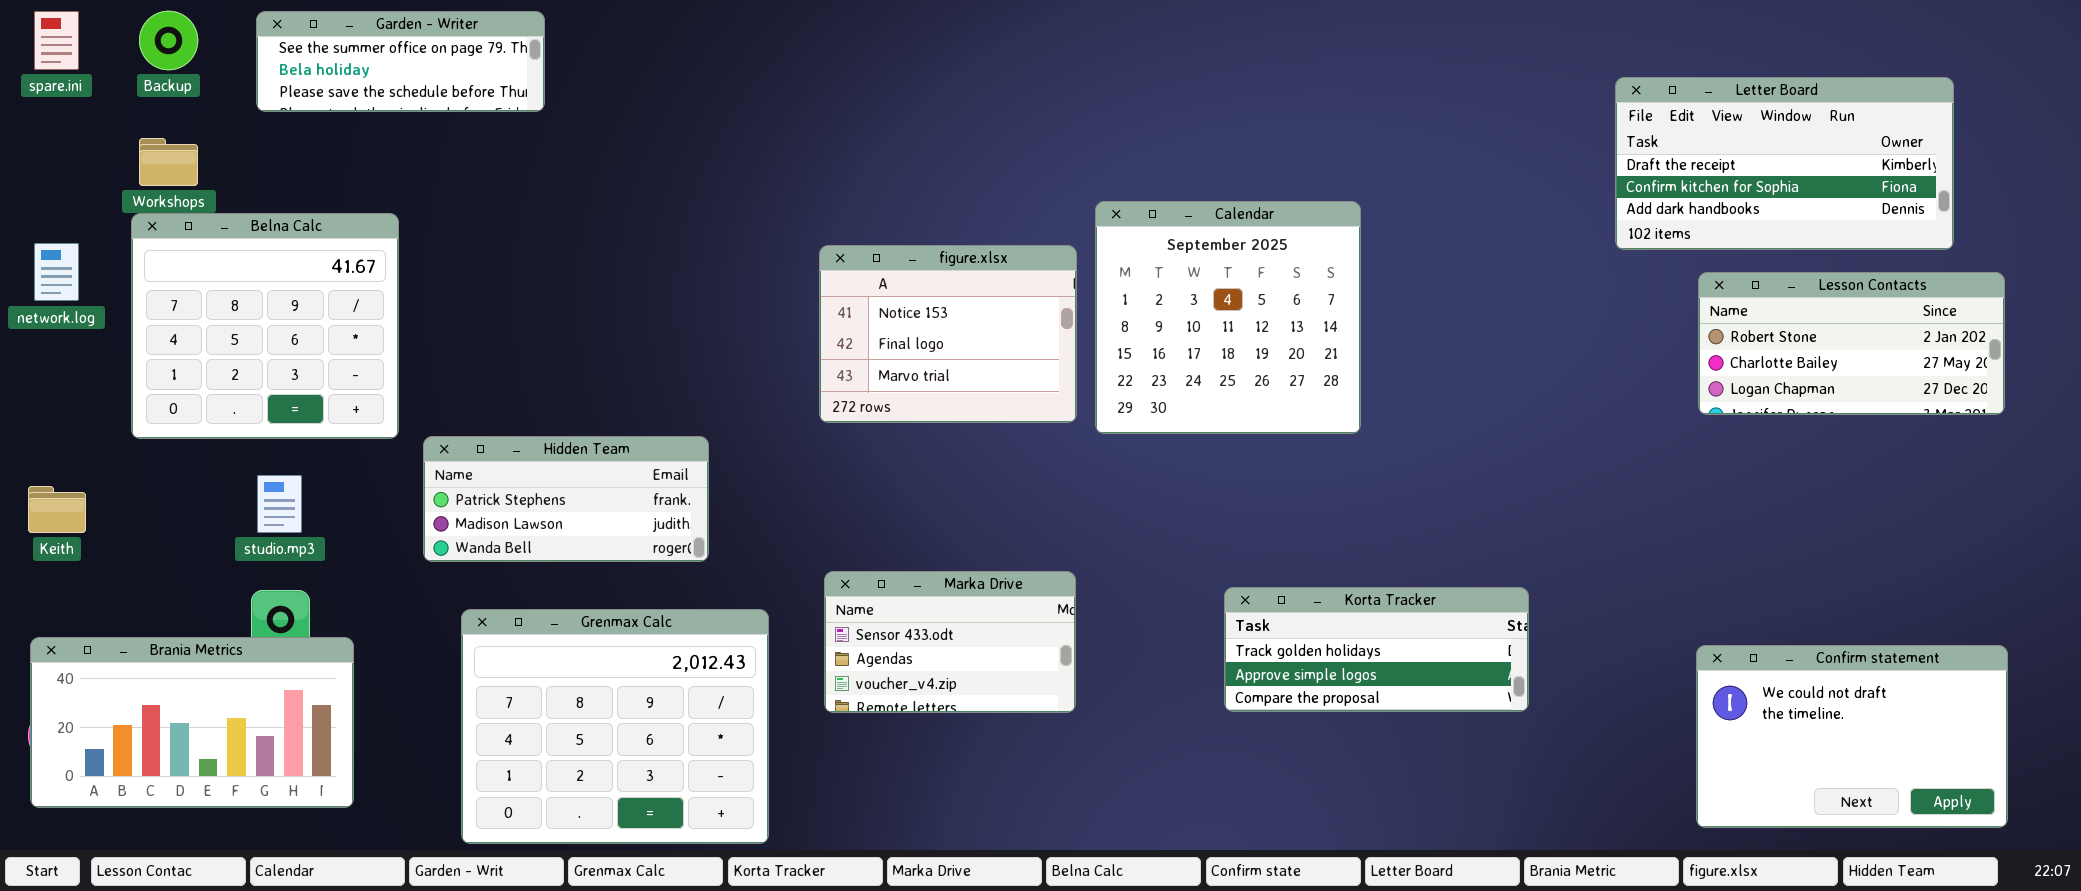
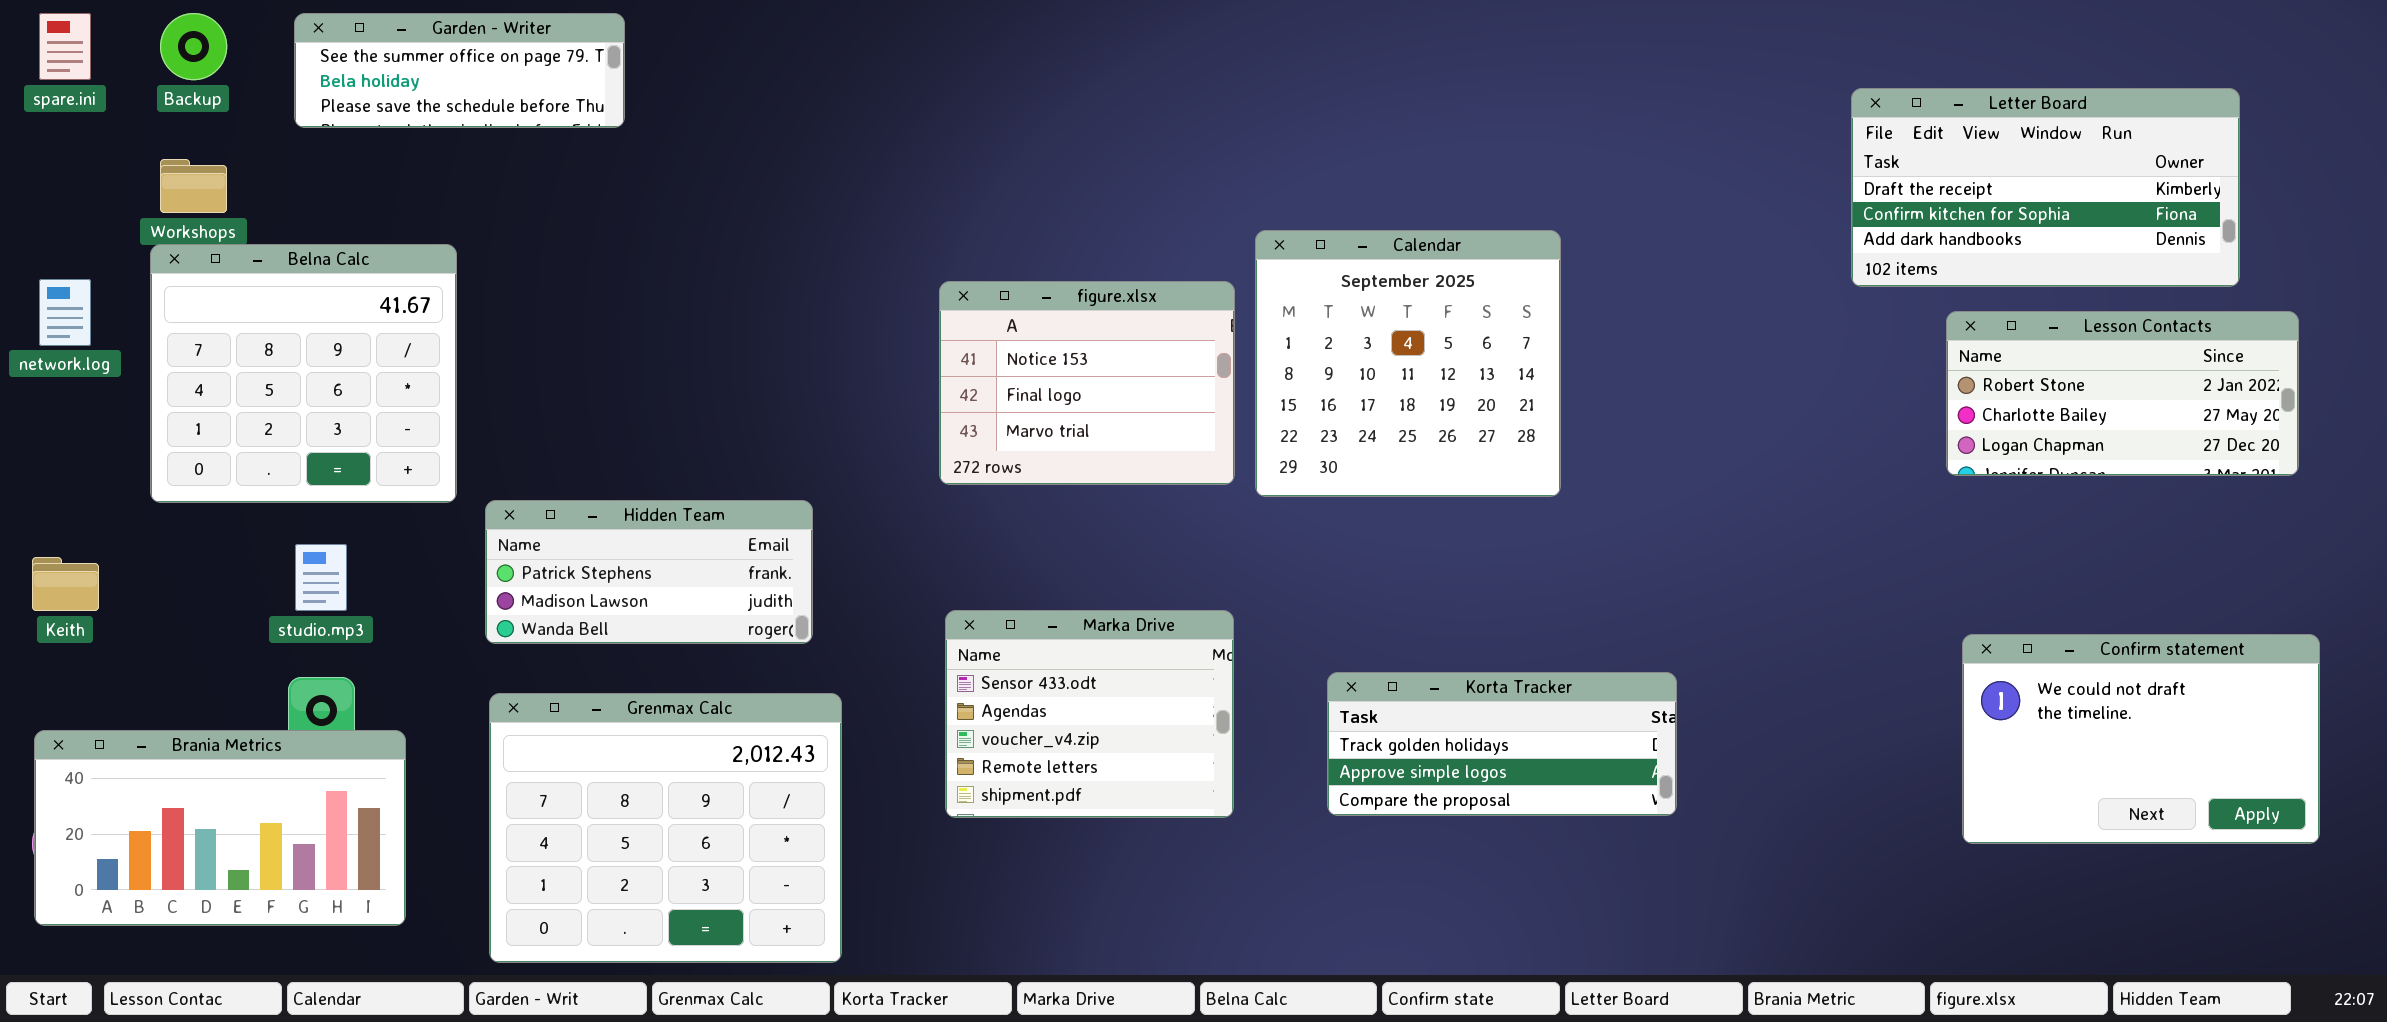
Marka Drive: [824,571,1076,713] -> [945,610,1234,818], resized
Korta Tracker: [1224,587,1529,712] -> [1327,672,1677,816], moved
Grenmax Calc: [461,609,769,844] -> [489,693,842,963], moved
Confirm statement: [1696,645,2008,828] -> [1962,634,2320,844], moved

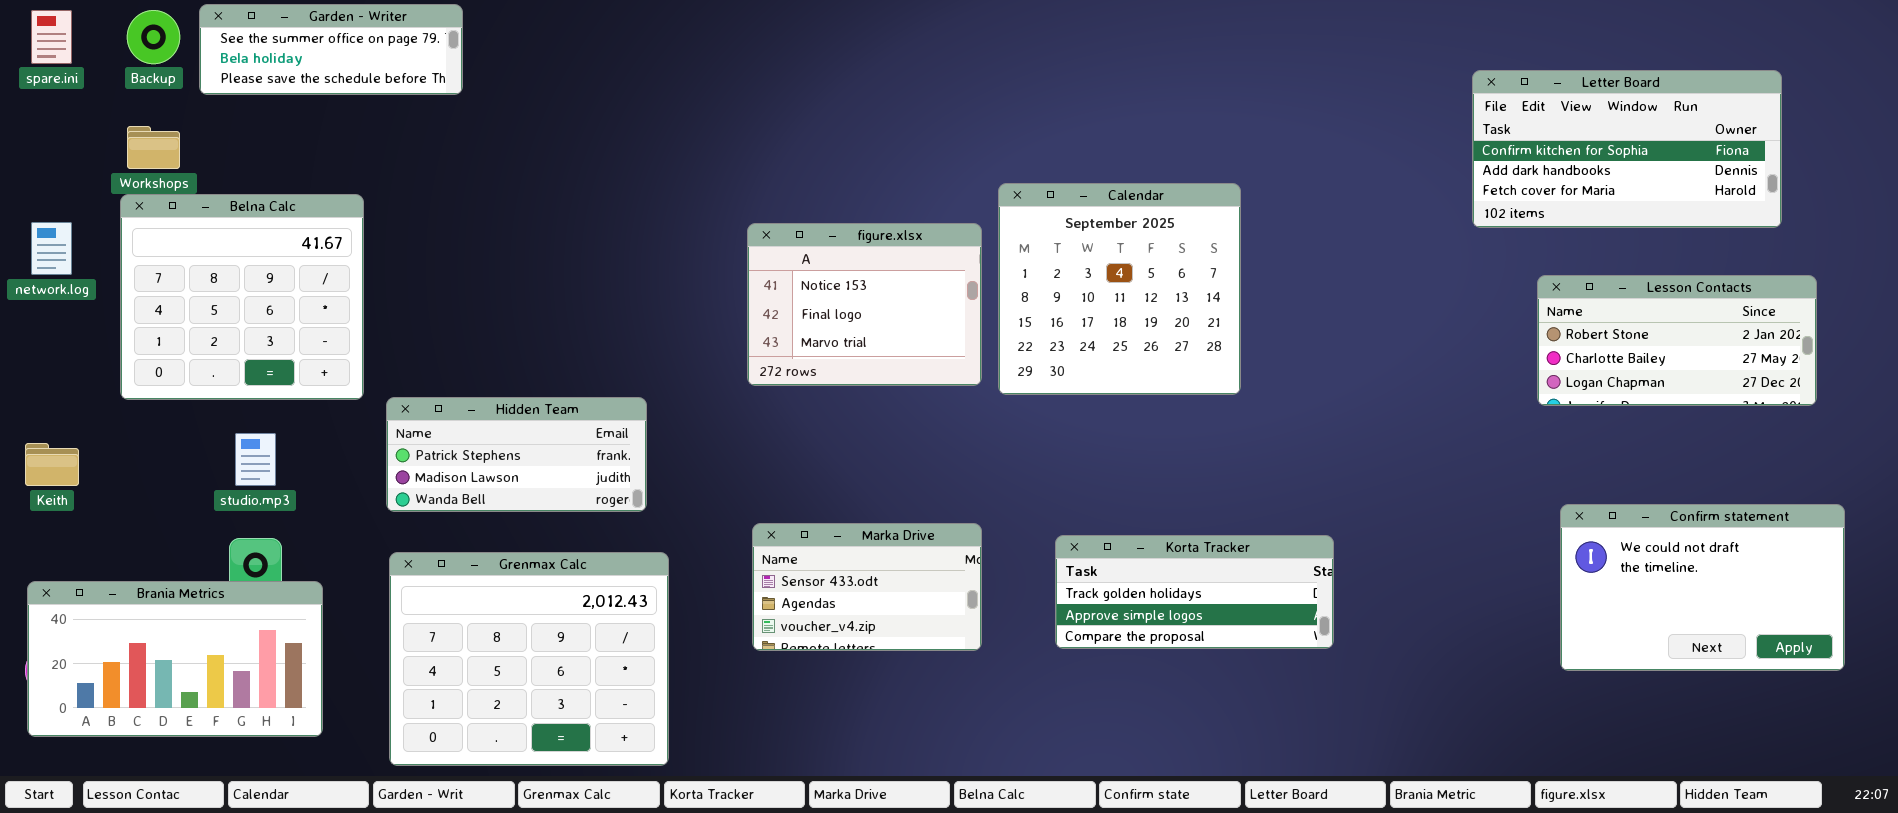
Garden - Writer: [294,13,625,128] -> [199,4,463,95], moved
Letter Board: [1851,88,2240,287] -> [1472,70,1782,228], scrolled down 1 row
Lesson Contacts: [1946,311,2299,476] -> [1537,275,1817,406], moved
Marka Drive: [945,610,1234,818] -> [752,523,982,651], resized

